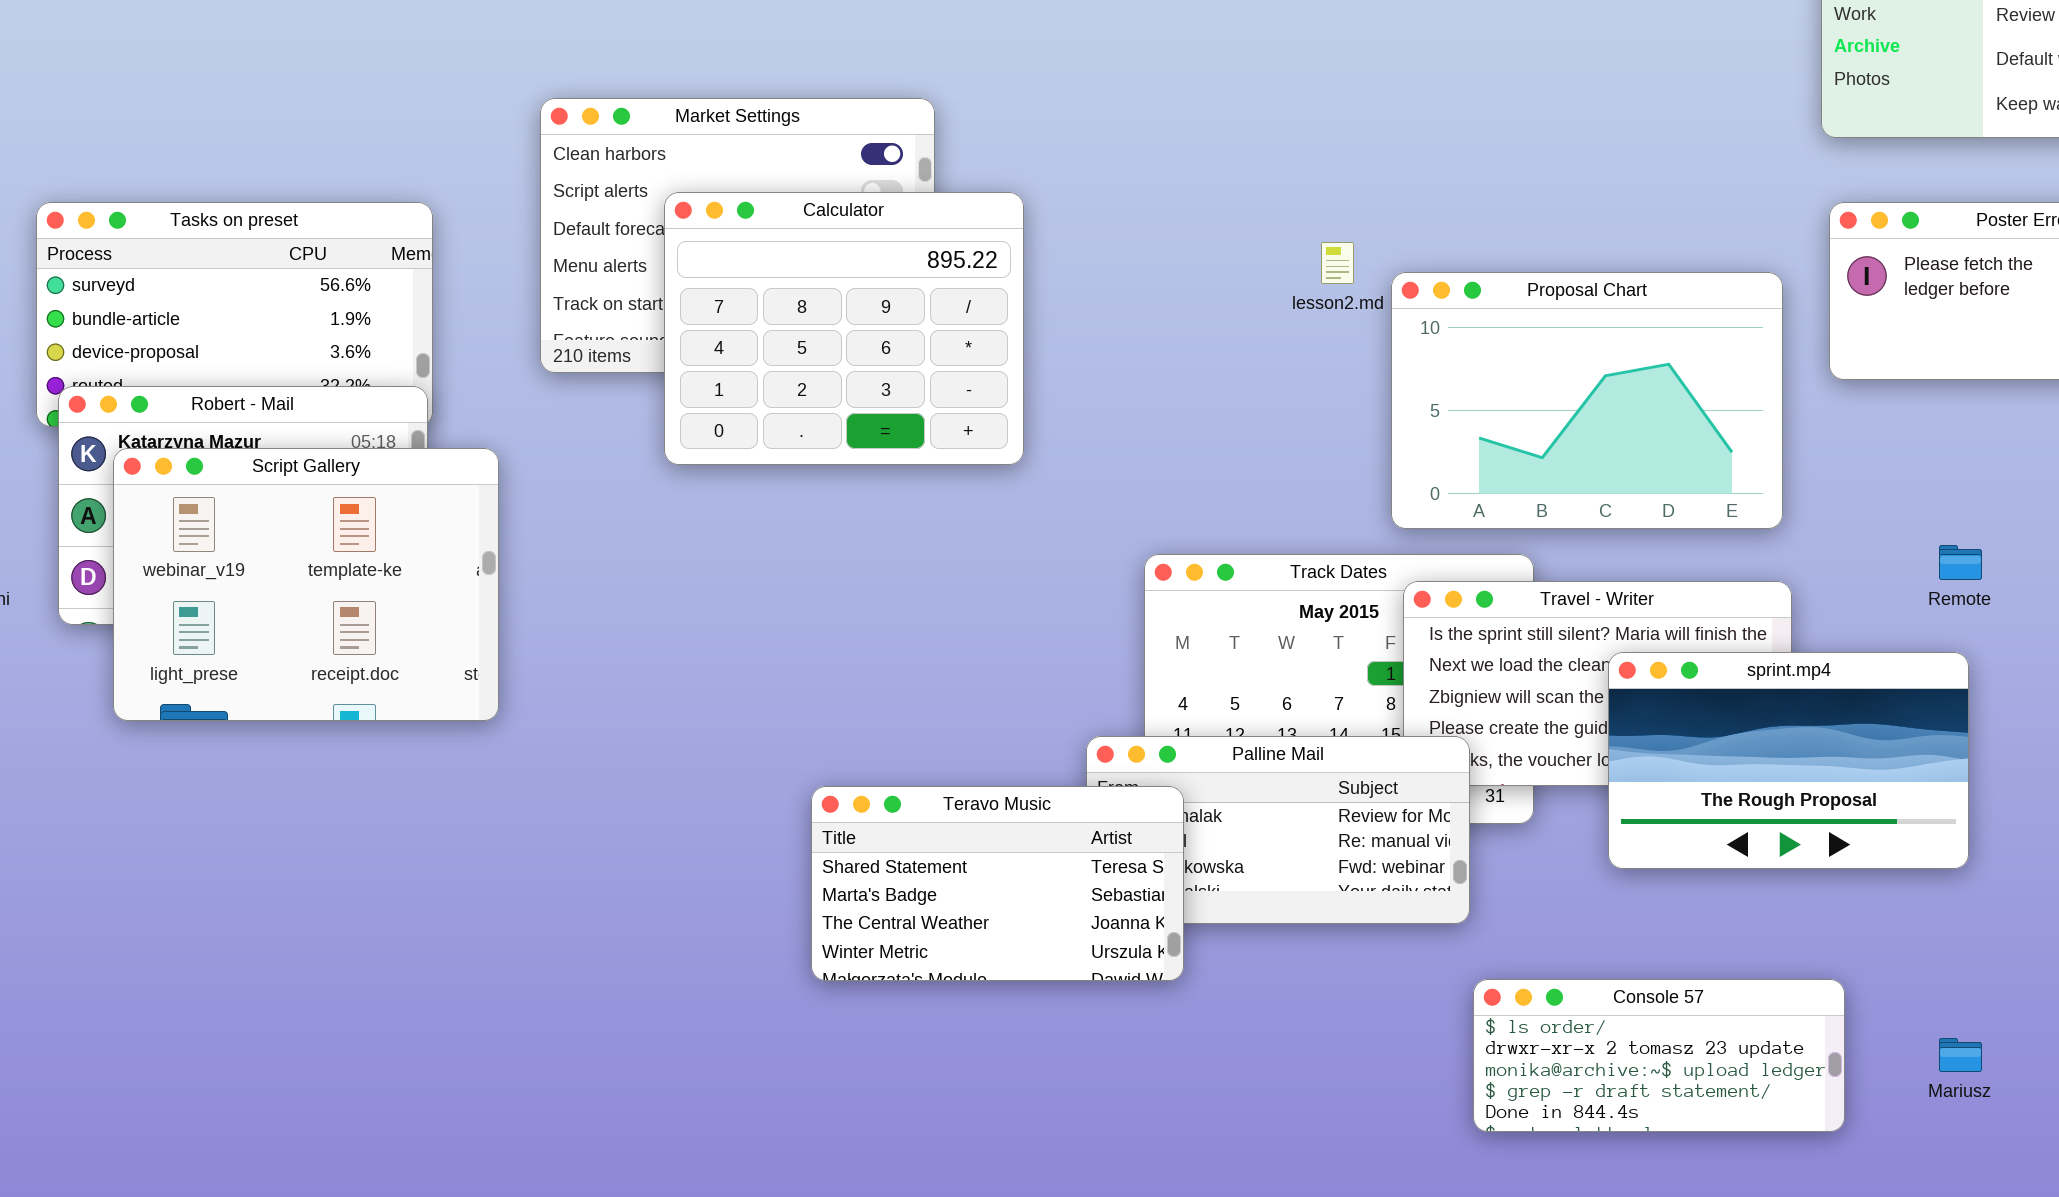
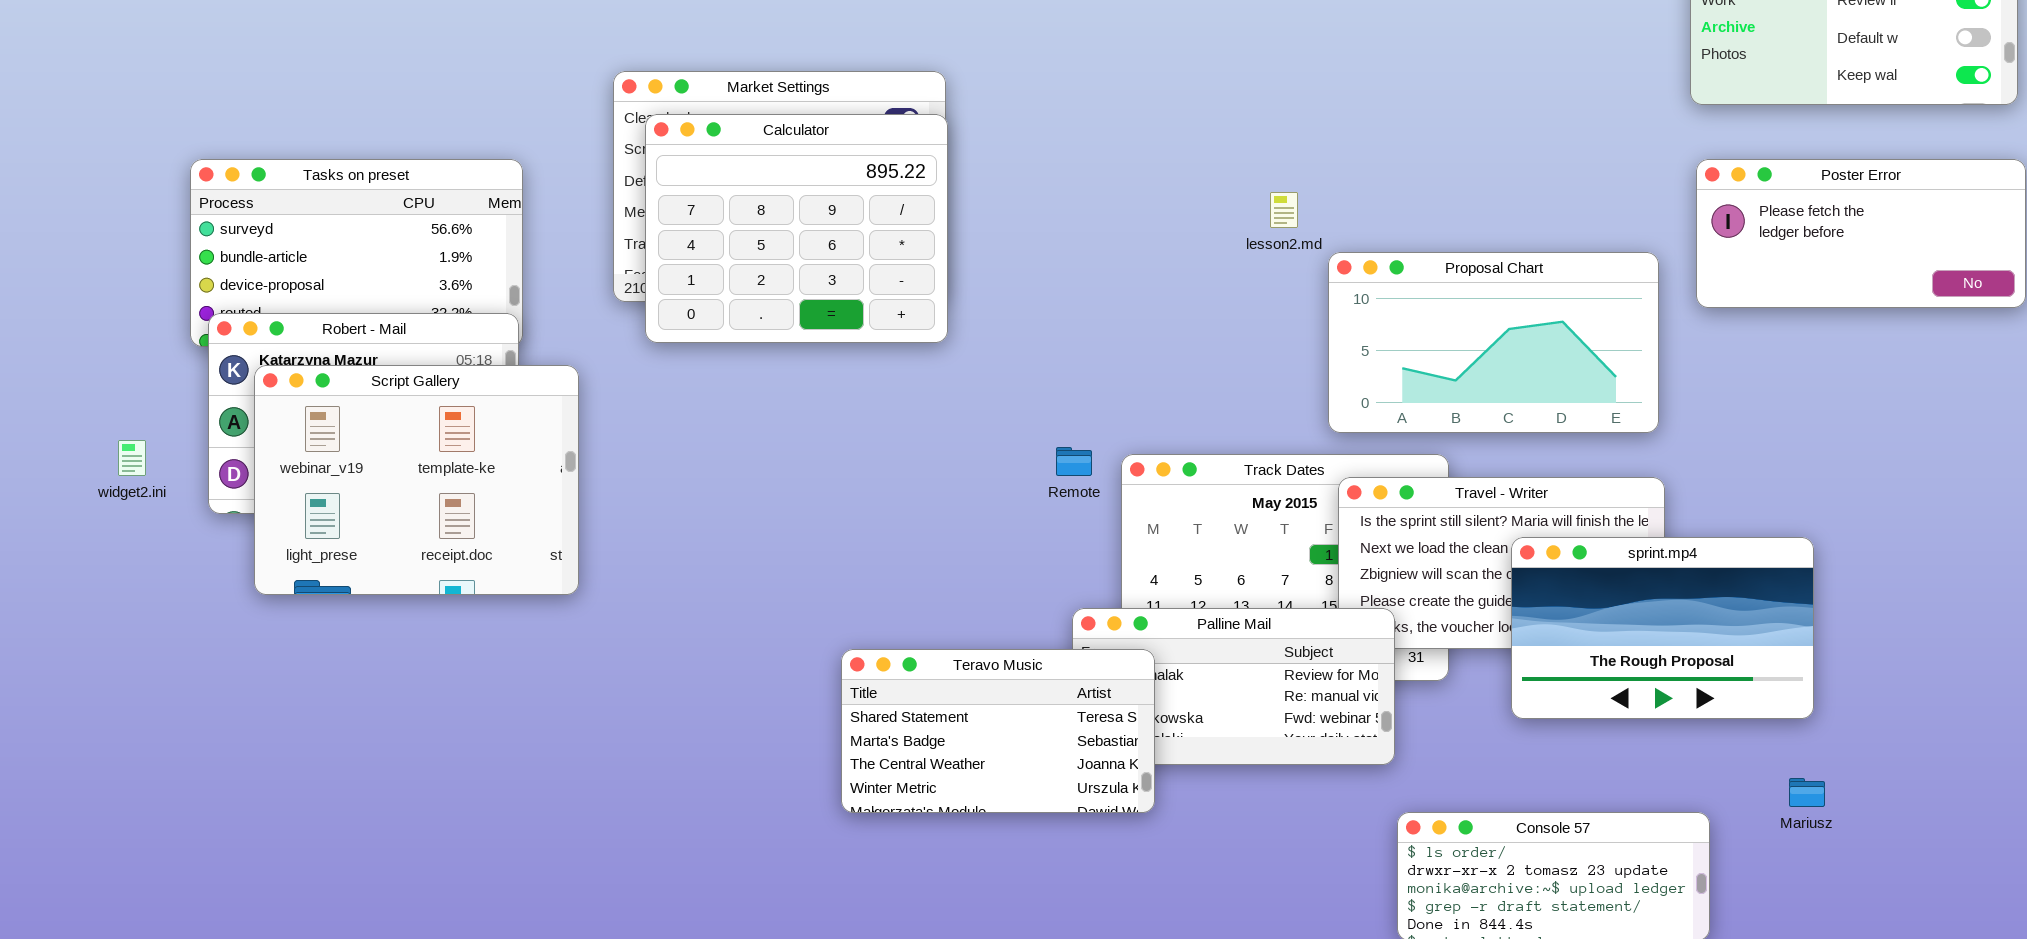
Calculator: [664,192,1024,465] -> [645,114,948,343], moved
Proposal Chart: [1391,272,1783,529] -> [1328,252,1659,433], resized
Remote: [1939,545,1982,580] -> [1056,447,1092,476], moved
Mariusz: [1939,1038,1982,1072] -> [1789,778,1825,807], moved

